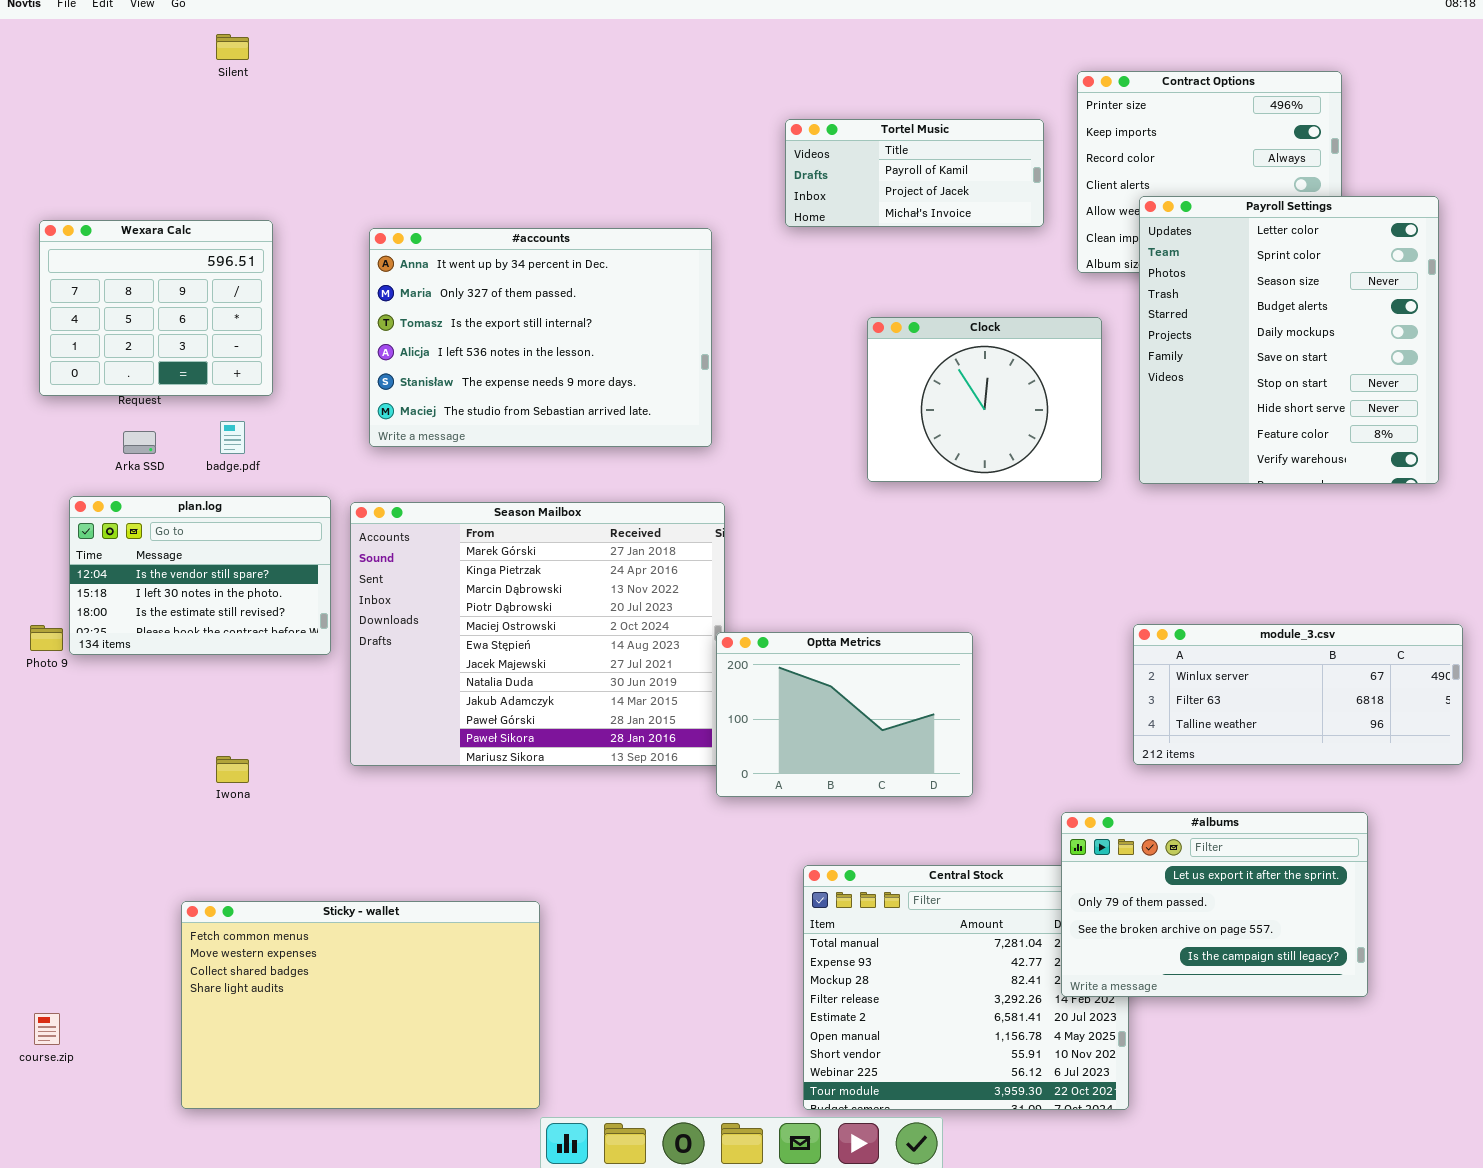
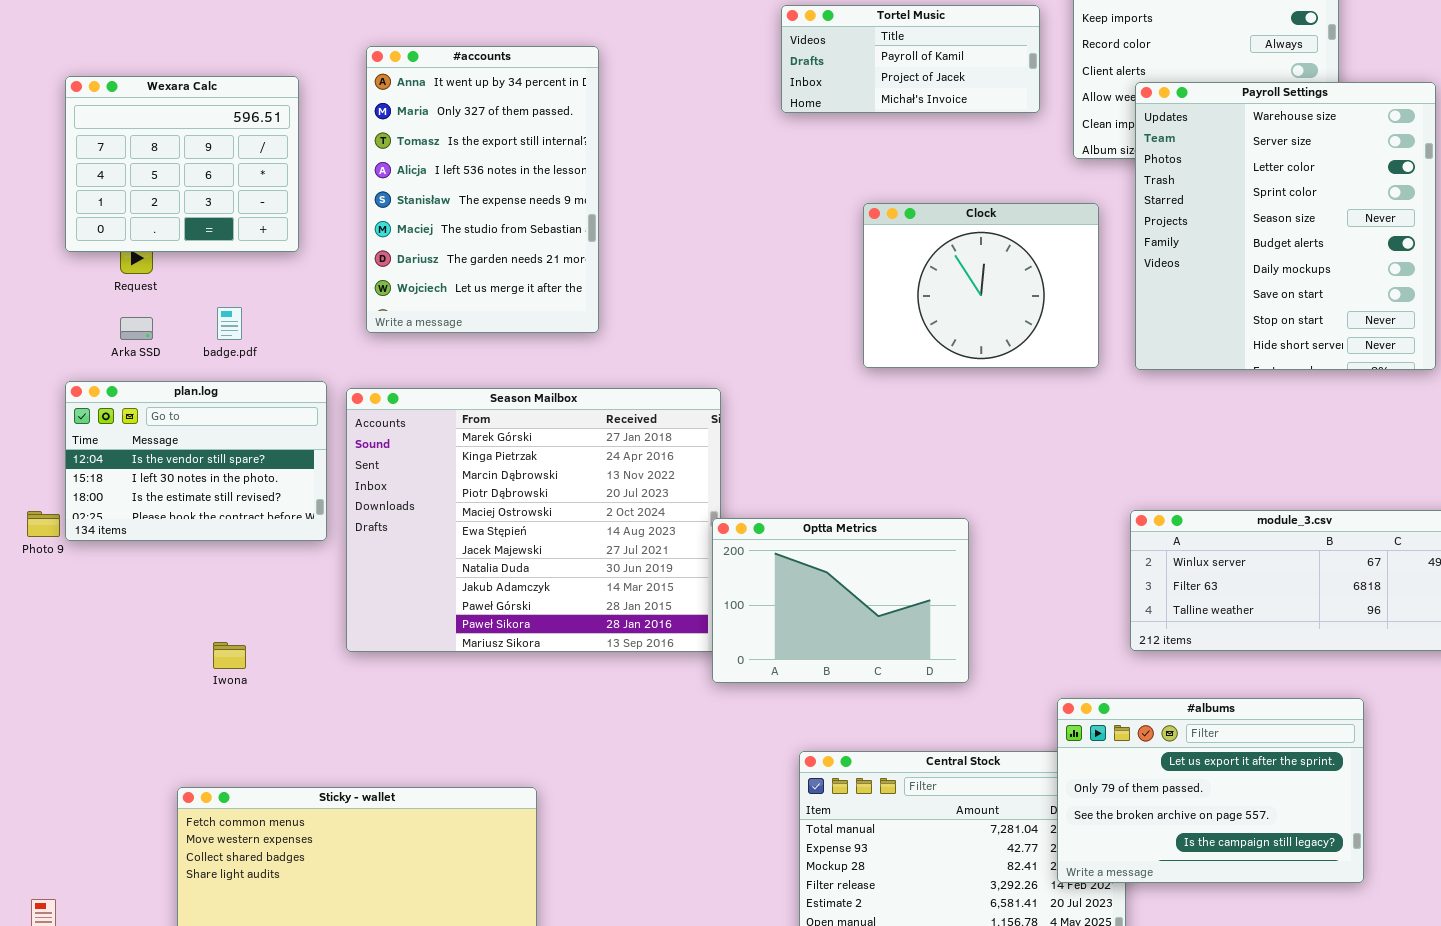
Payroll Settings: [1139,196,1439,484] -> [1135,82,1436,370], scrolled up 2 rows
Wexara Calc: [39,220,273,396] -> [65,76,299,252], moved
#accounts: [369,228,712,447] -> [366,46,599,333], resized

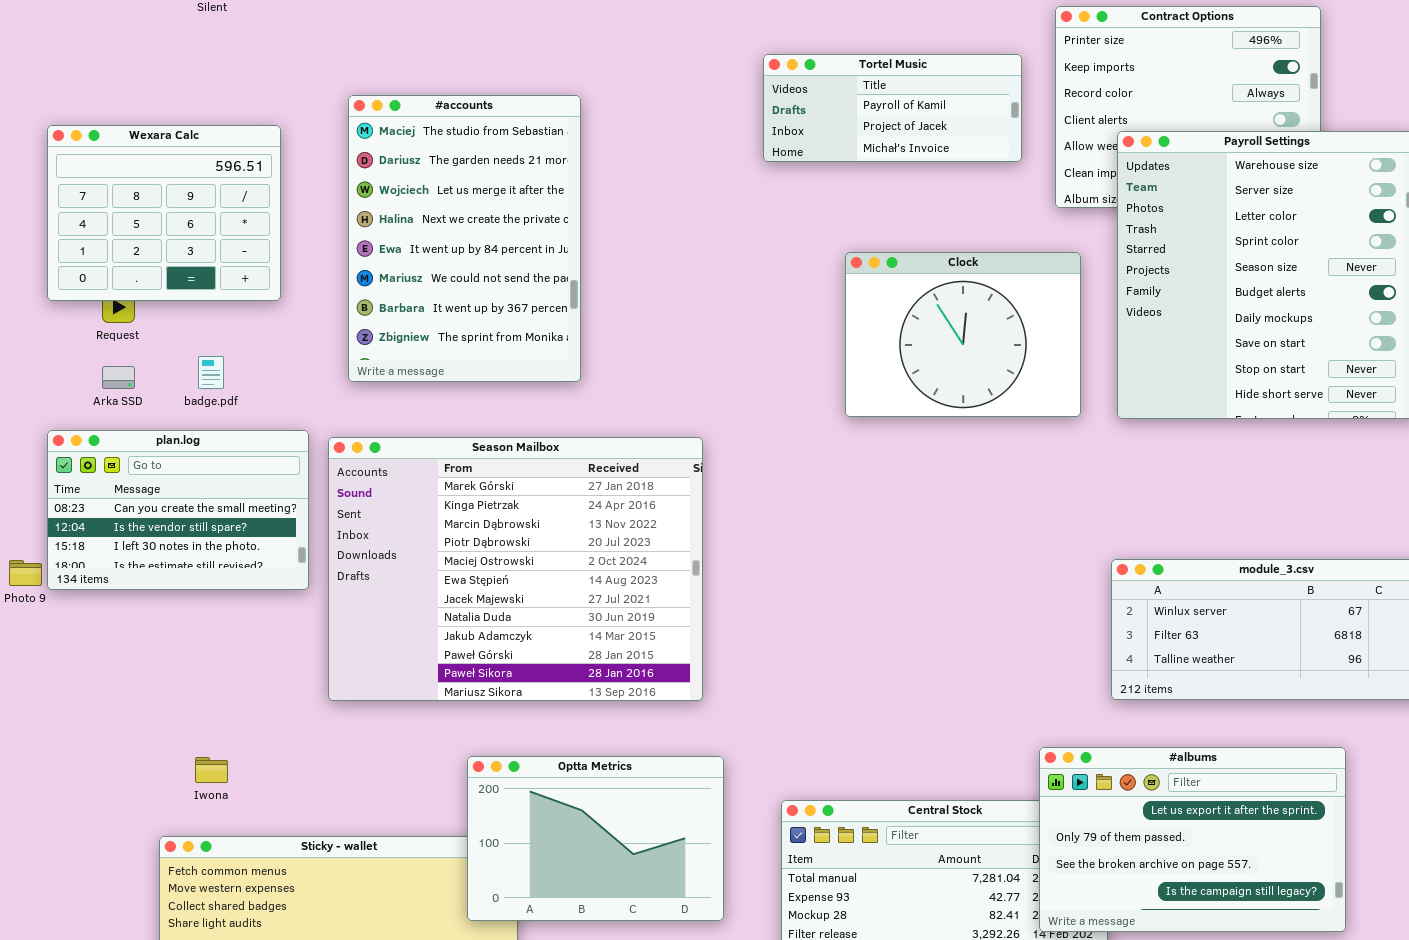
#accounts: [366,46,599,333] -> [348,95,581,382], scrolled down 5 rows
plan.log: [65,381,327,541] -> [47,430,309,590], scrolled up 1 row
Optta Metrics: [712,518,969,683] -> [467,756,724,921], moved
Iwona: [213,642,246,669] -> [195,757,228,783], moved

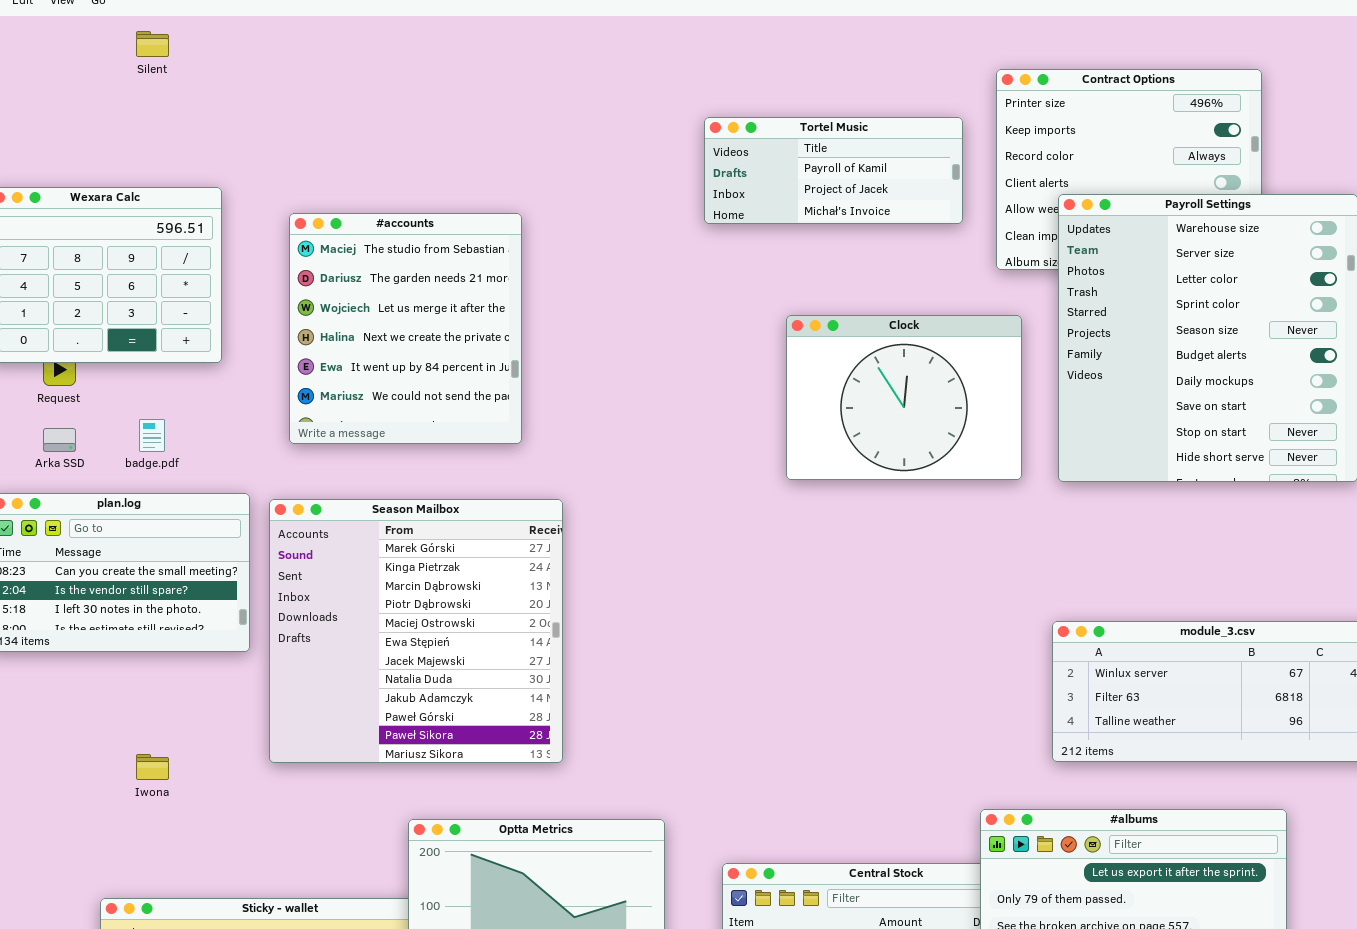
#accounts: [348,95,581,382] -> [289,213,522,444], resized
Season Mailbox: [328,437,703,701] -> [269,499,563,763], resized
Iwona: [195,757,228,783] -> [136,754,169,780], moved

